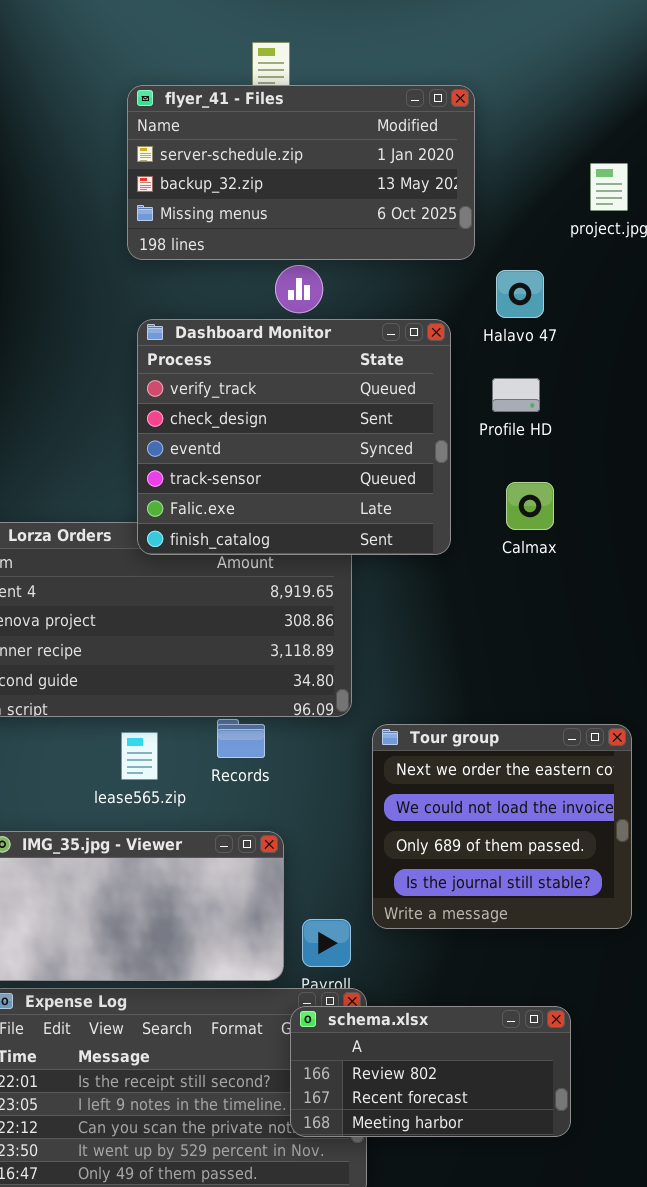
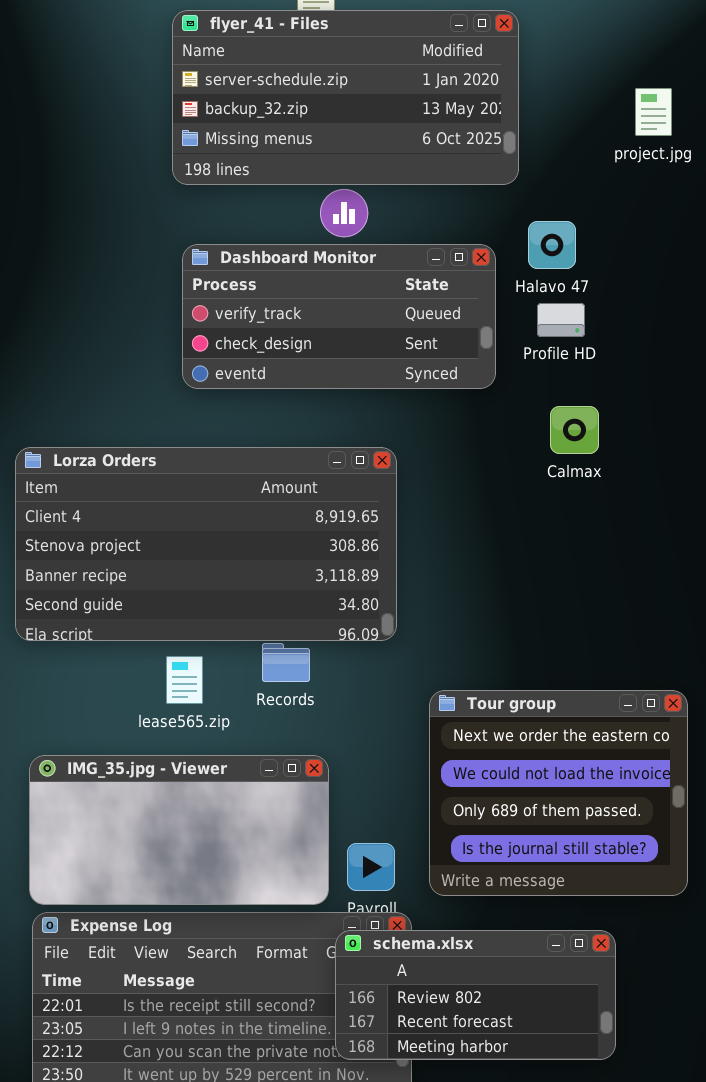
Halavo 47: [496,270,544,318] -> [528,221,576,269], moved
Dashboard Monitor: [137,319,451,555] -> [182,244,496,389], resized
Tour group: [372,724,632,929] -> [429,690,688,896], moved

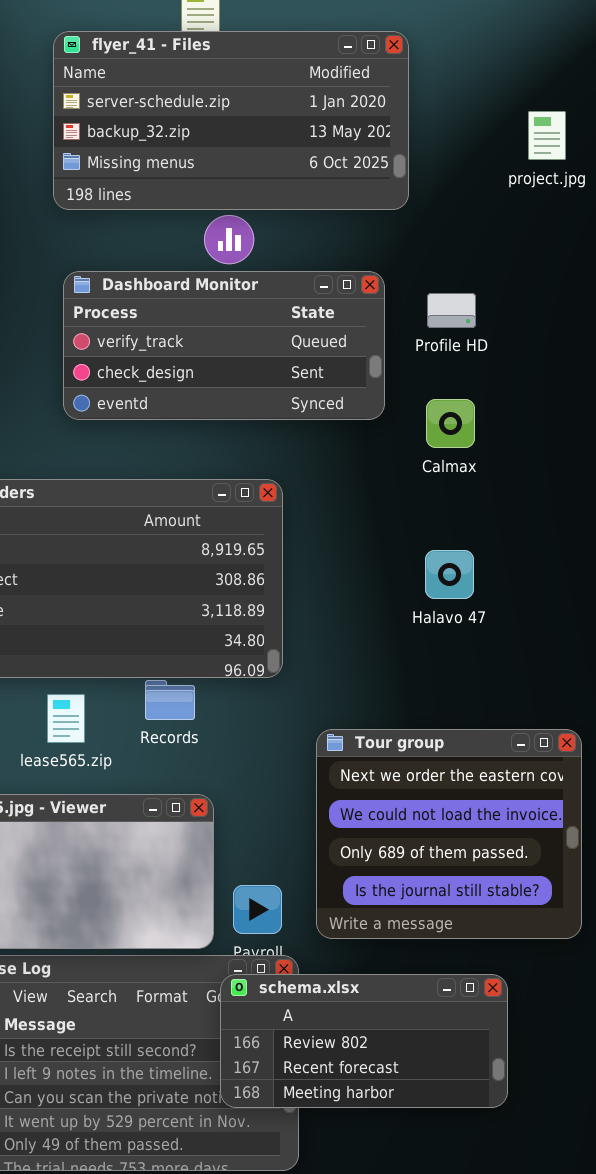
Halavo 47: [528,221,576,269] -> [425,550,474,599], moved
Profile HD: [537,303,585,337] -> [427,293,476,328], moved
Calmax: [550,406,599,454] -> [426,399,475,448], moved

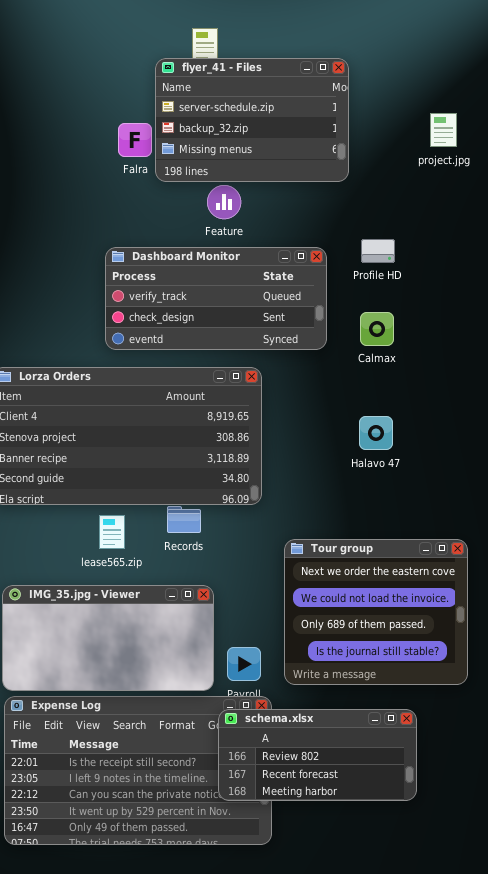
flyer_41 - Files: [53,31,409,210] -> [155,58,349,182], resized
Dashboard Monitor: [63,271,385,420] -> [105,247,327,350], moved

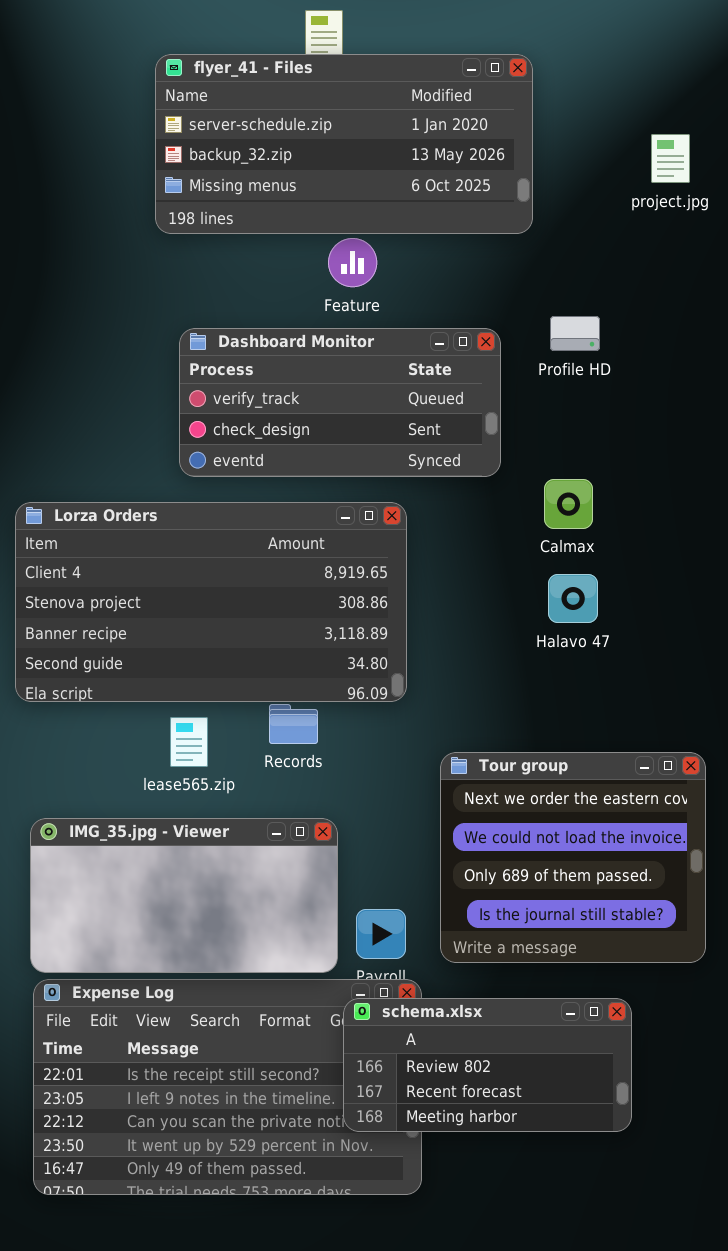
flyer_41 - Files: [155,58,349,182] -> [155,54,533,234], resized
Calmax: [360,312,394,346] -> [544,479,593,529], moved

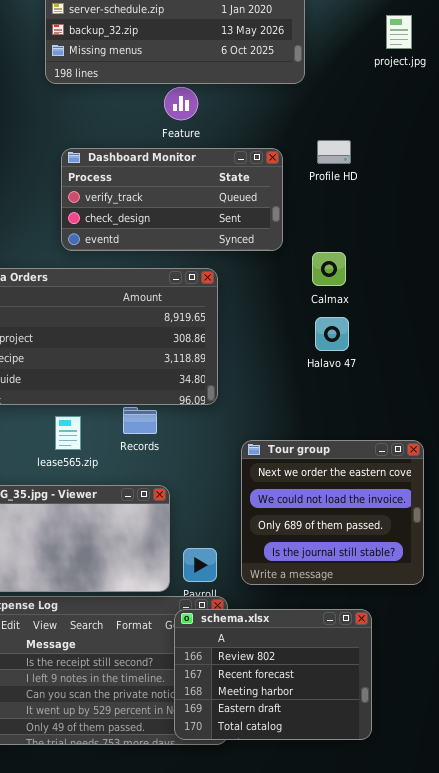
schema.xlsx: [343,998,632,1132] -> [174,609,372,740], resized

